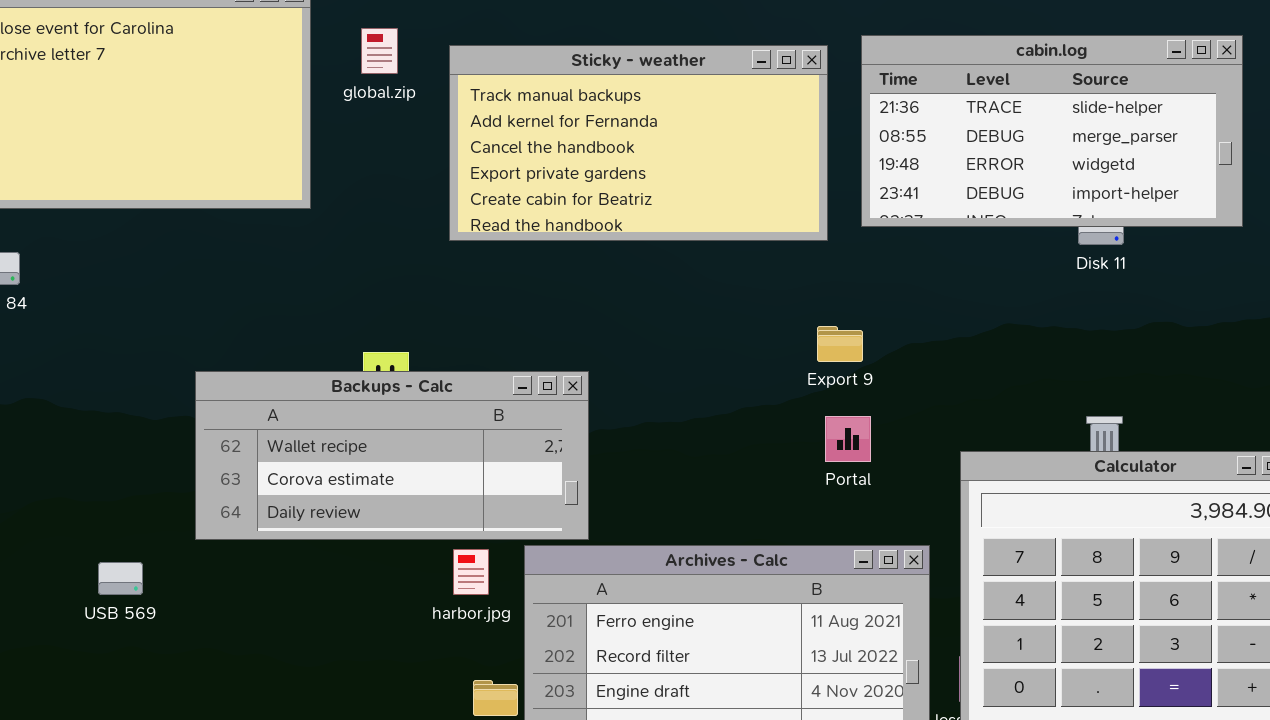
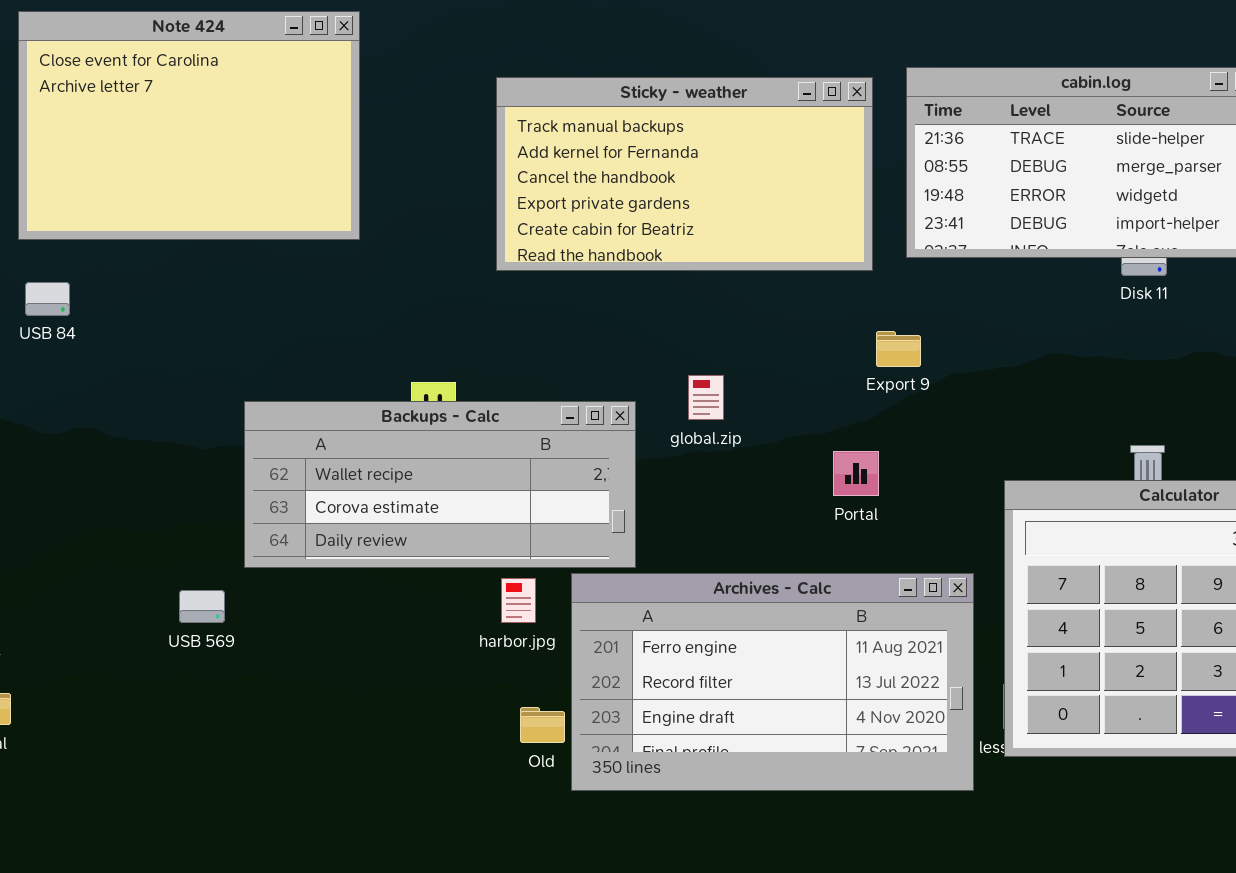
global.zip: [361,28,398,74] -> [688,375,724,420], moved
Export 9: [817,326,863,362] -> [876,331,921,367], moved
Portal: [825,416,871,462] -> [833,451,879,496], moved
USB 569: [98,562,143,595] -> [179,590,225,623], moved

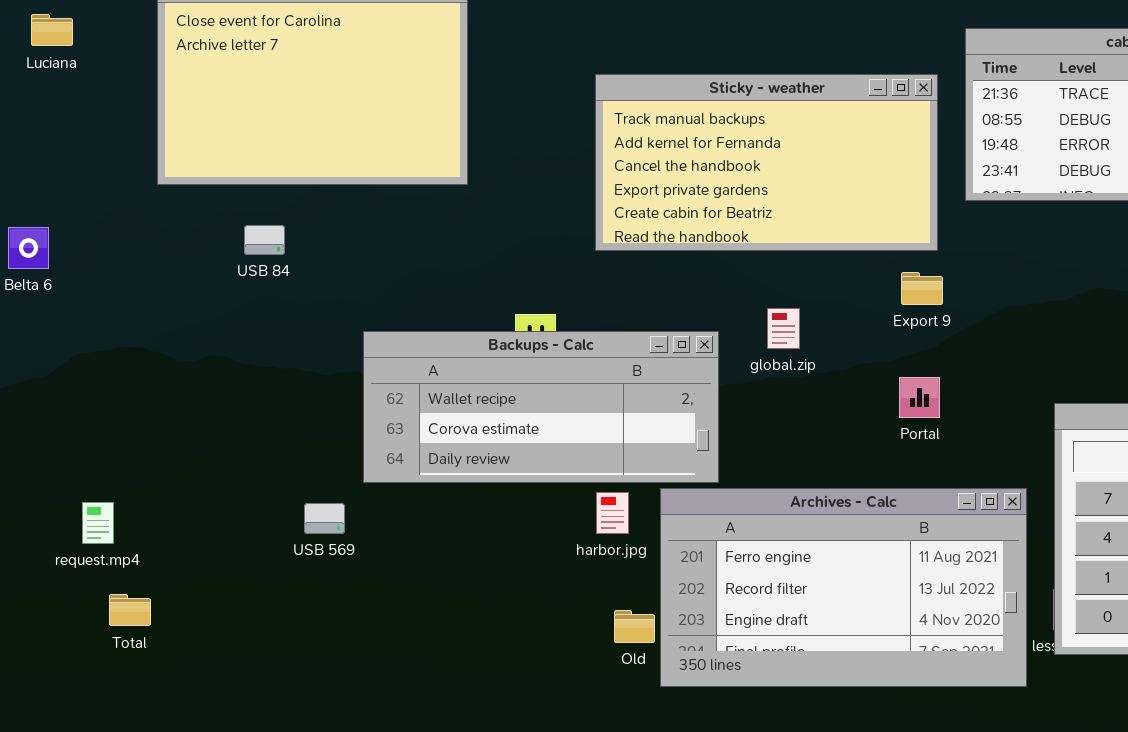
Sticky - weather: [496,77,873,271] -> [595,74,938,251], moved
USB 84: [25,282,70,316] -> [244,225,285,255], moved
Export 9: [876,331,921,367] -> [901,272,943,305], moved

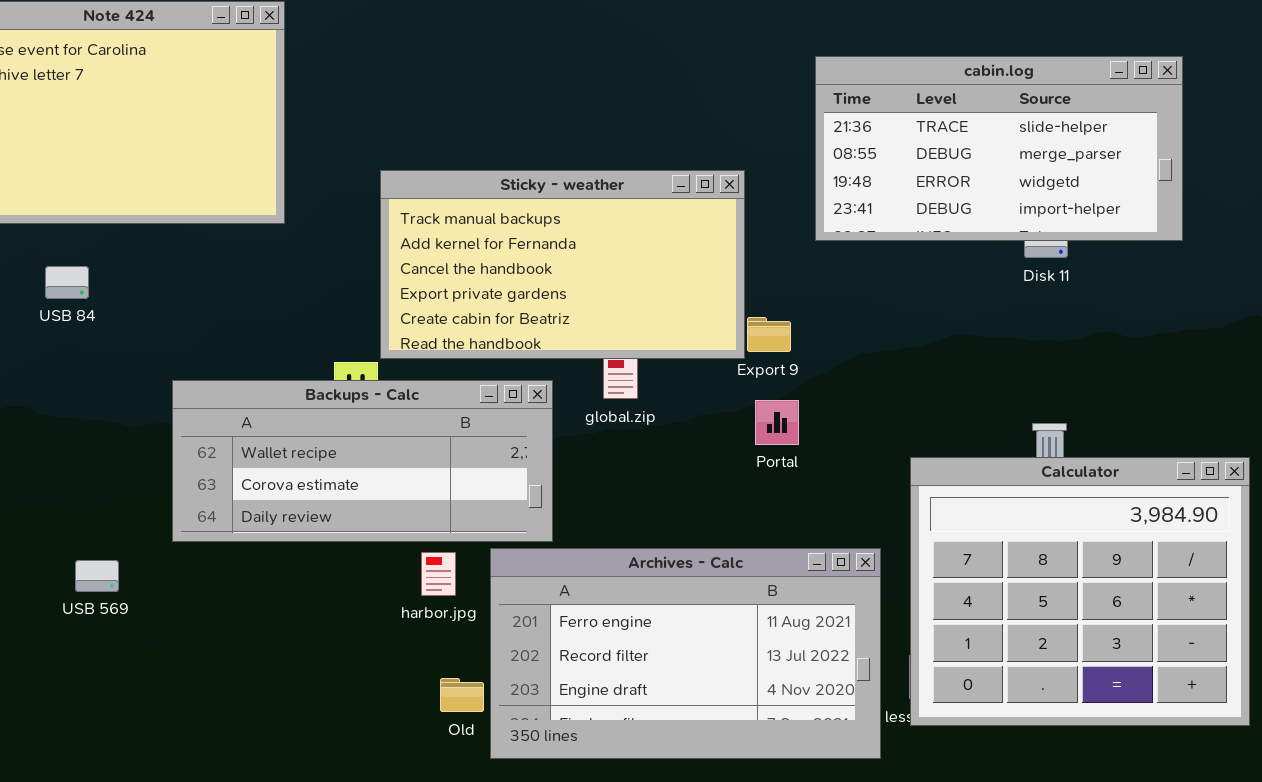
Sticky - weather: [595,74,938,251] -> [380,170,745,359], moved
Portal: [899,377,940,418] -> [755,400,799,445], moved
USB 569: [304,503,345,534] -> [75,560,119,592], moved

